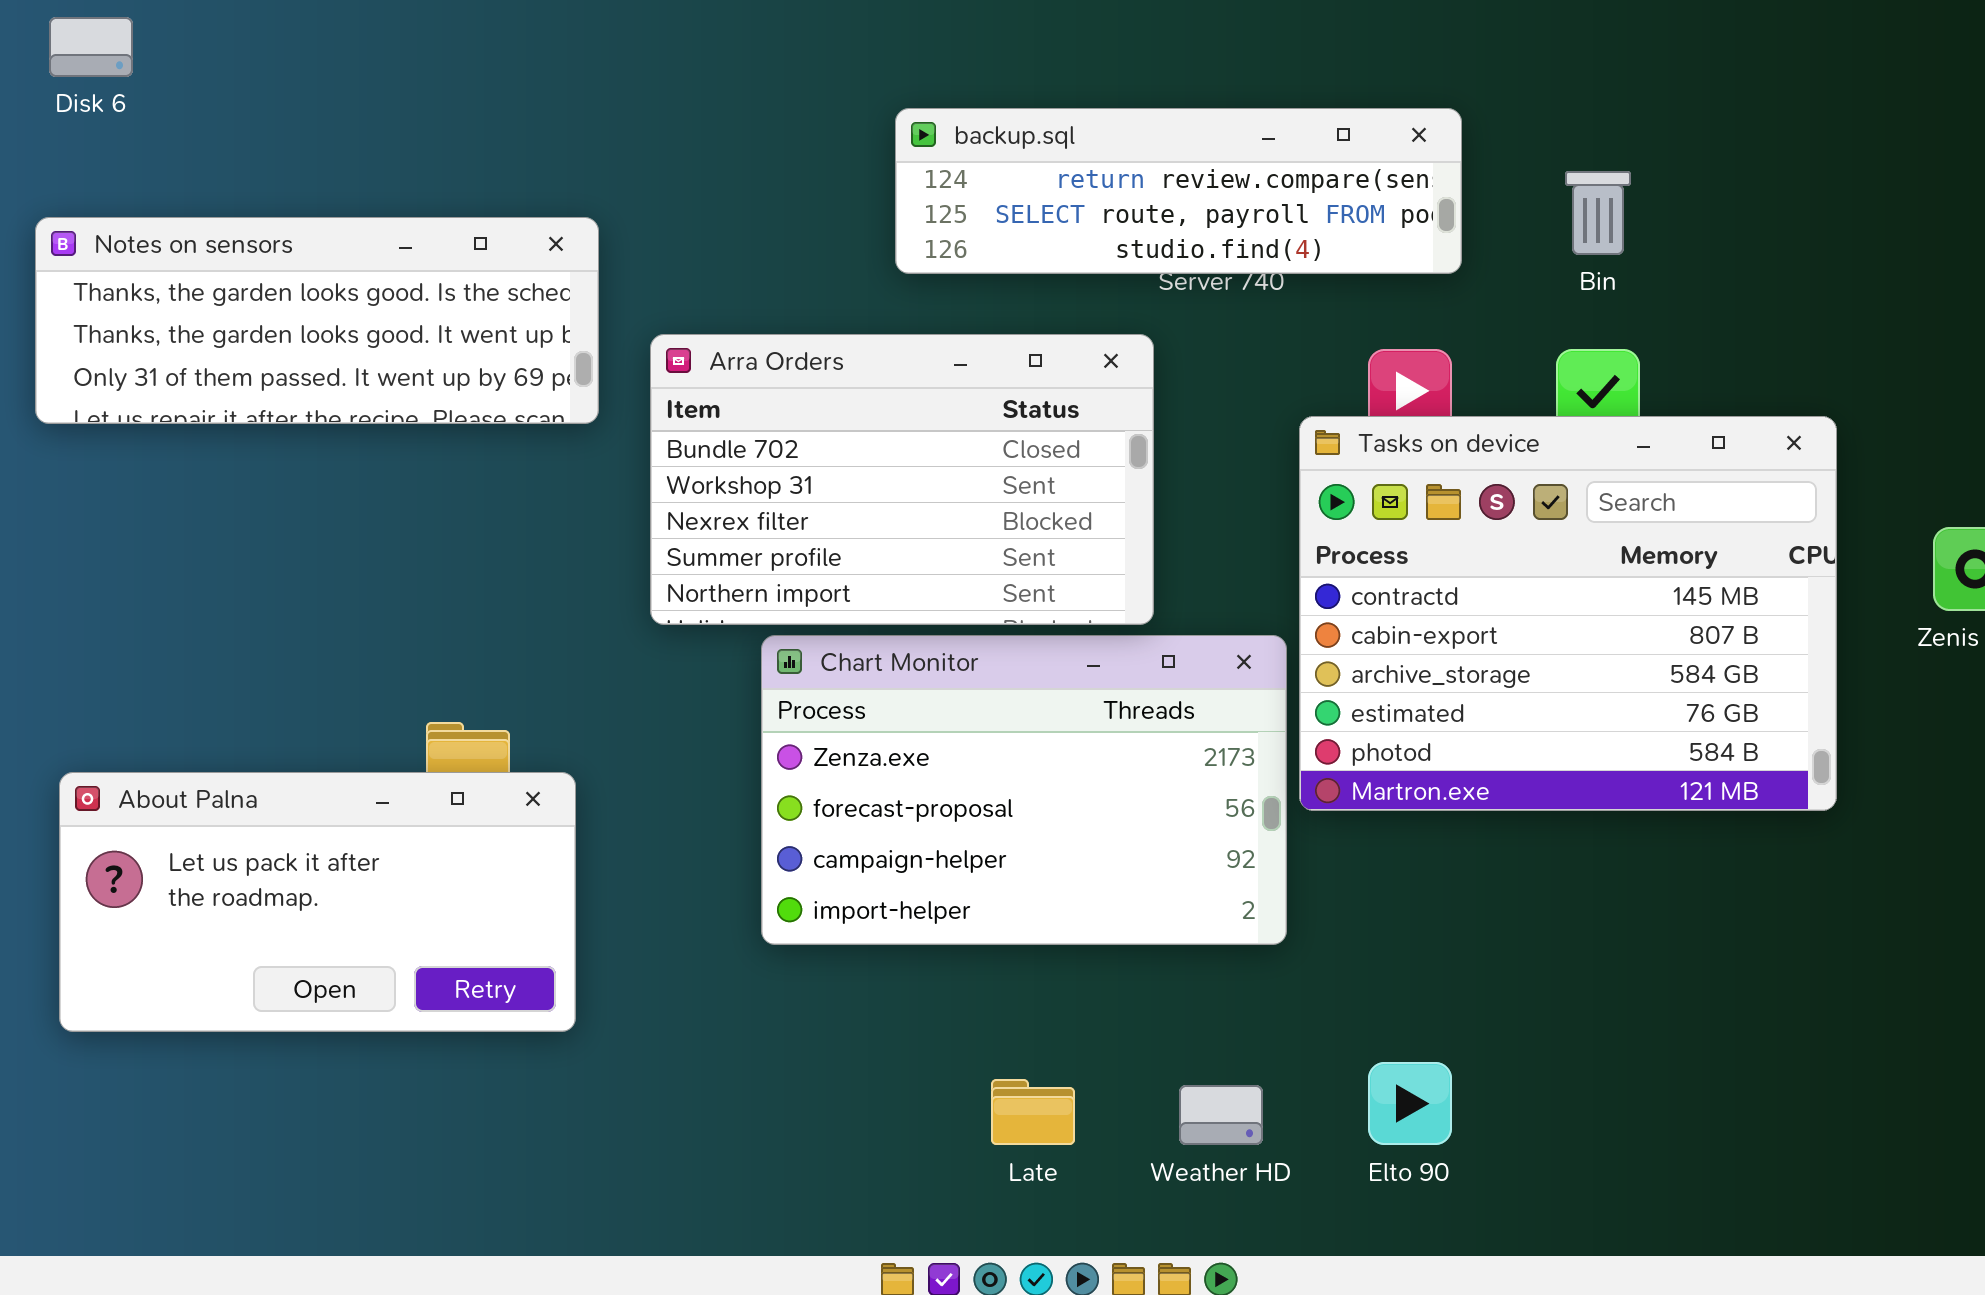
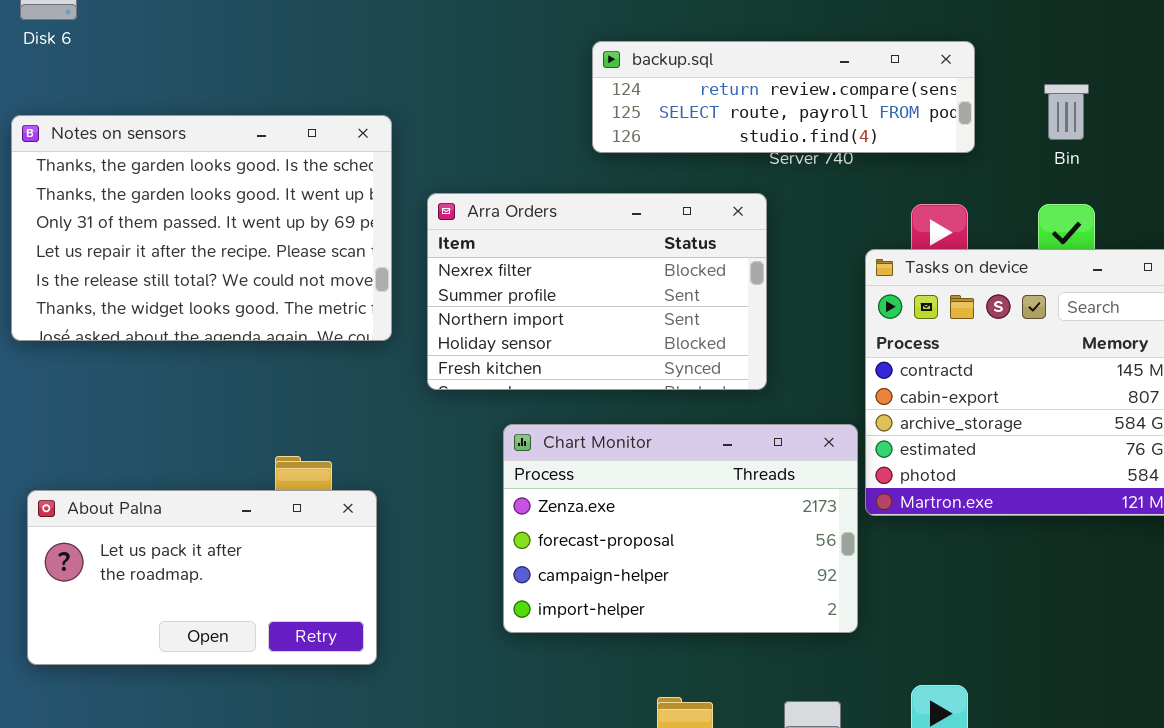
Notes on sensors: [35,217,599,424] -> [11,115,392,341], resized
Arra Orders: [650,334,1154,625] -> [427,193,767,390], scrolled down 2 rows
Chart Monitor: [761,635,1287,945] -> [503,424,858,633], moved

